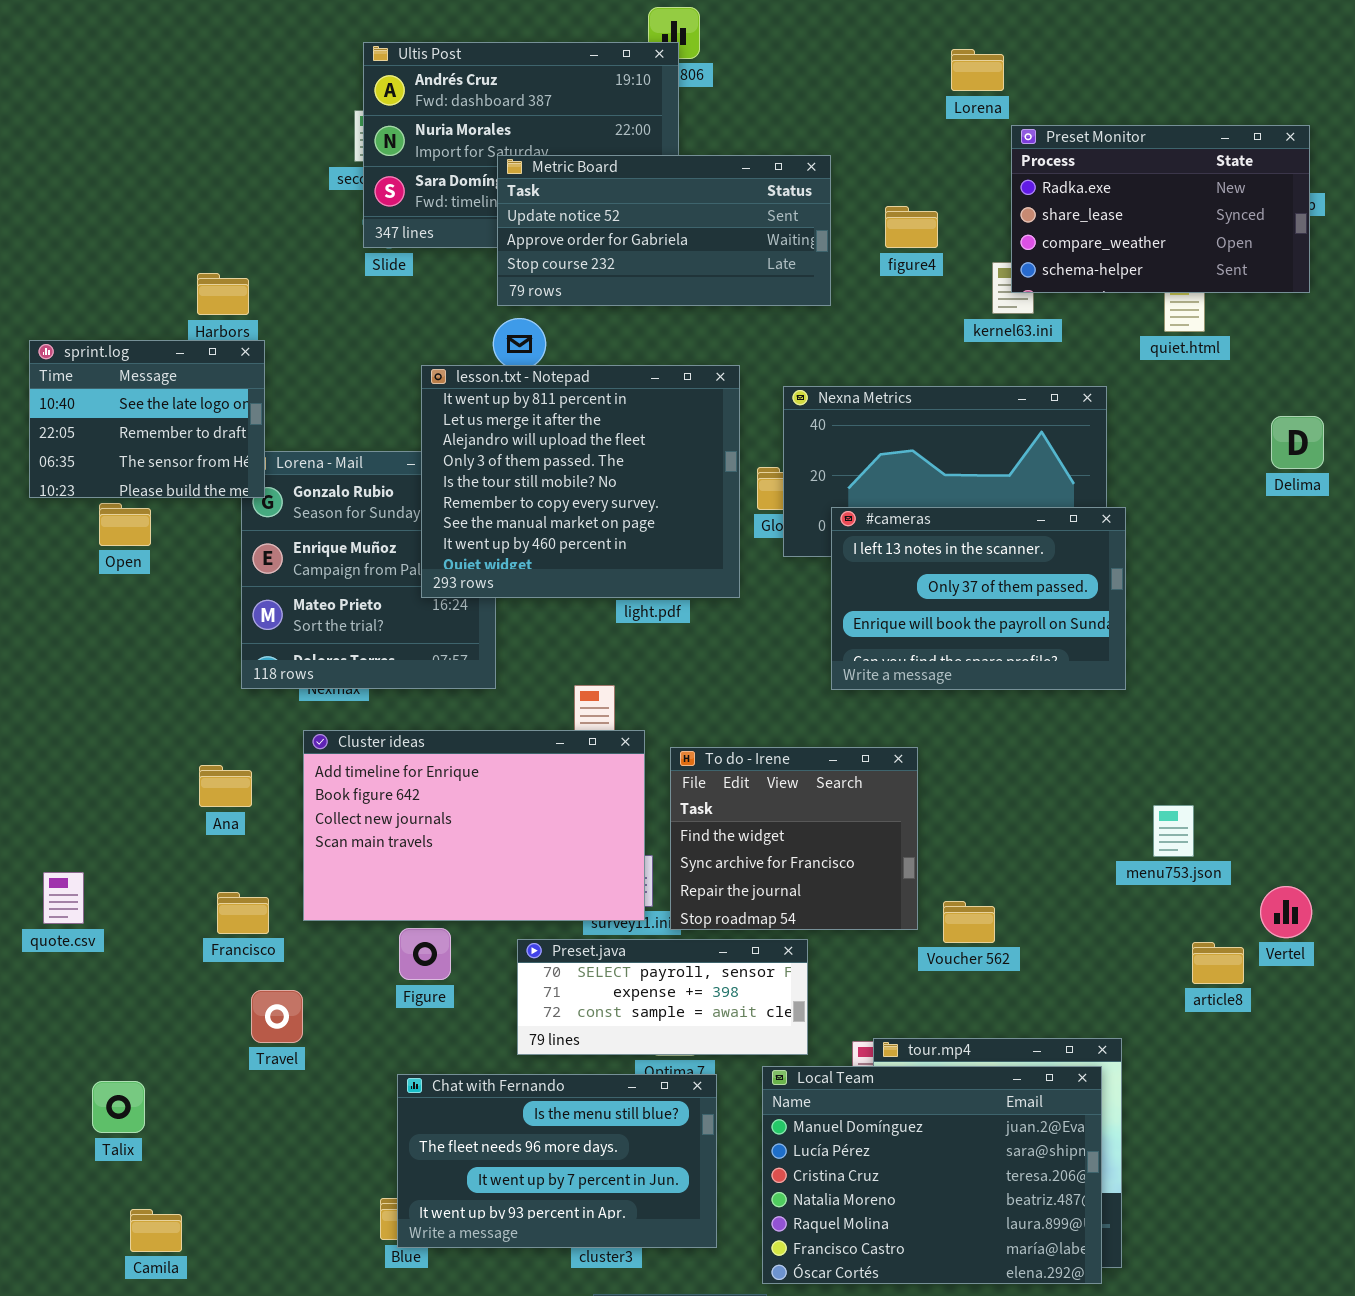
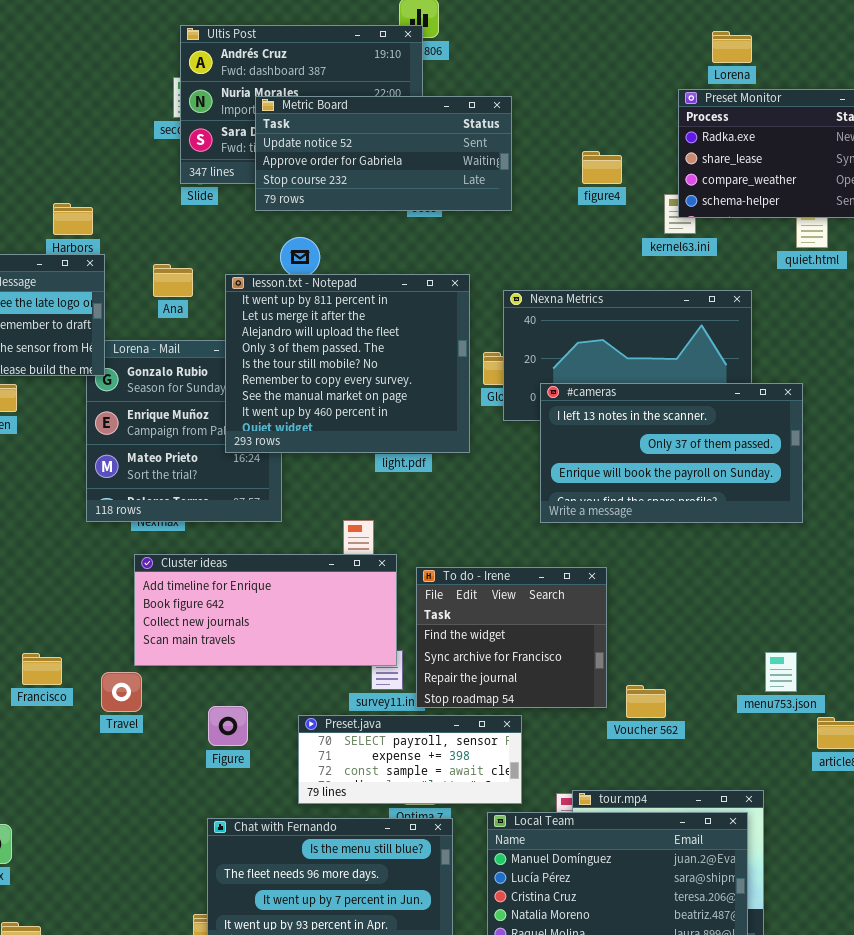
Lorena: [951,49,1004,91] -> [712,31,752,63], moved
Metric Board: [497,155,831,306] -> [255,96,512,211], moved
#cameras: [831,507,1126,690] -> [540,383,803,523], resized
Cluster ideas: [303,730,645,921] -> [134,554,397,666], resized
Ana: [199,765,252,807] -> [153,264,193,297], moved
menu753.json: [1153,805,1194,857] -> [765,652,797,692], moved
Francisco: [217,892,269,934] -> [22,653,62,685], moved
Travel: [251,990,303,1043] -> [101,672,142,712], moved

